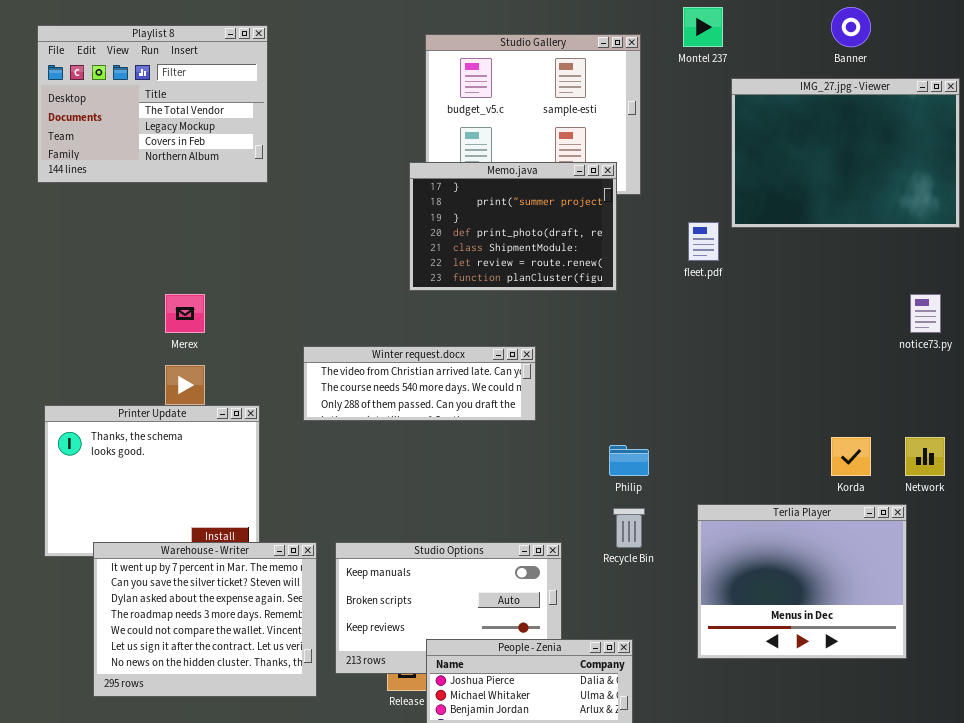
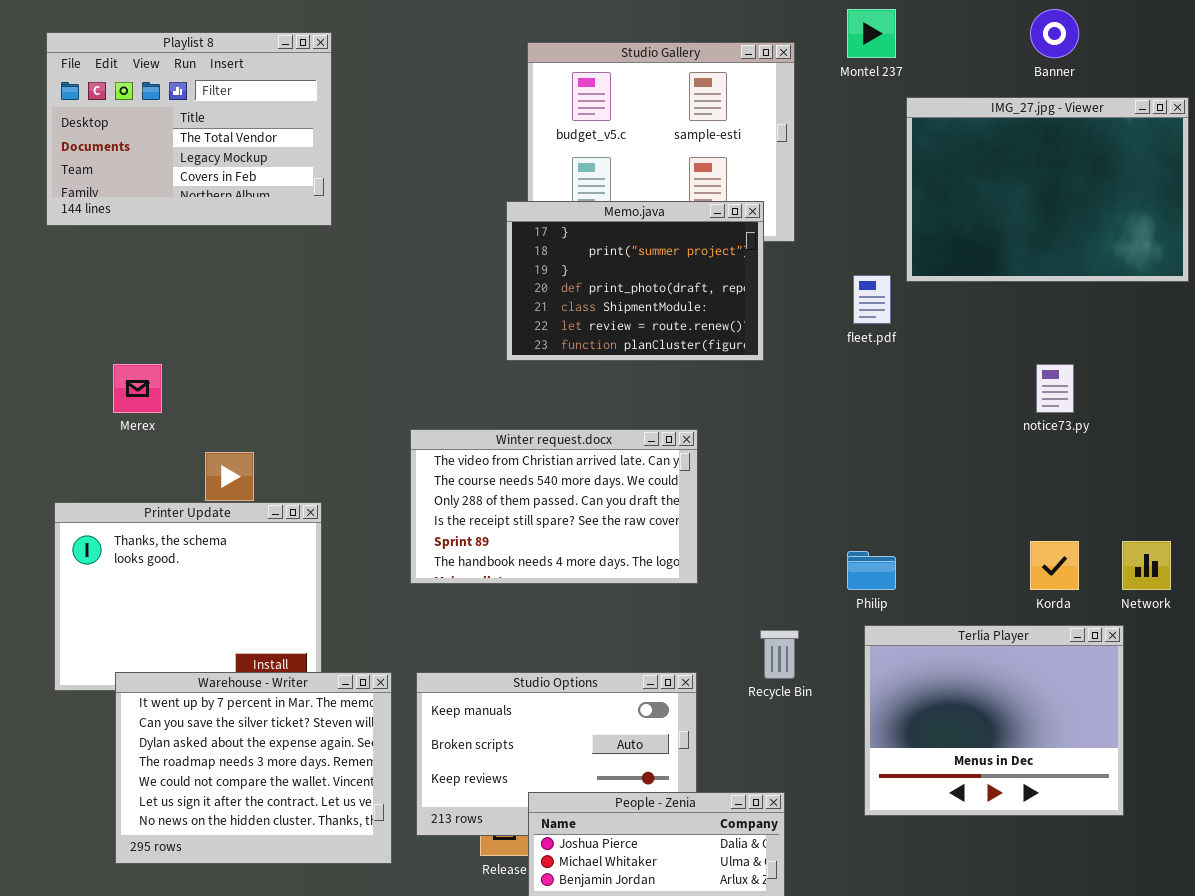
Merex: [165,294,205,333] -> [113,364,162,413], moved
notice73.py: [910,294,941,333] -> [1036,364,1074,413], moved
Winter request.docx: [303,346,536,421] -> [410,429,698,584], moved, resized
Philip: [609,445,649,476] -> [847,551,896,590], moved

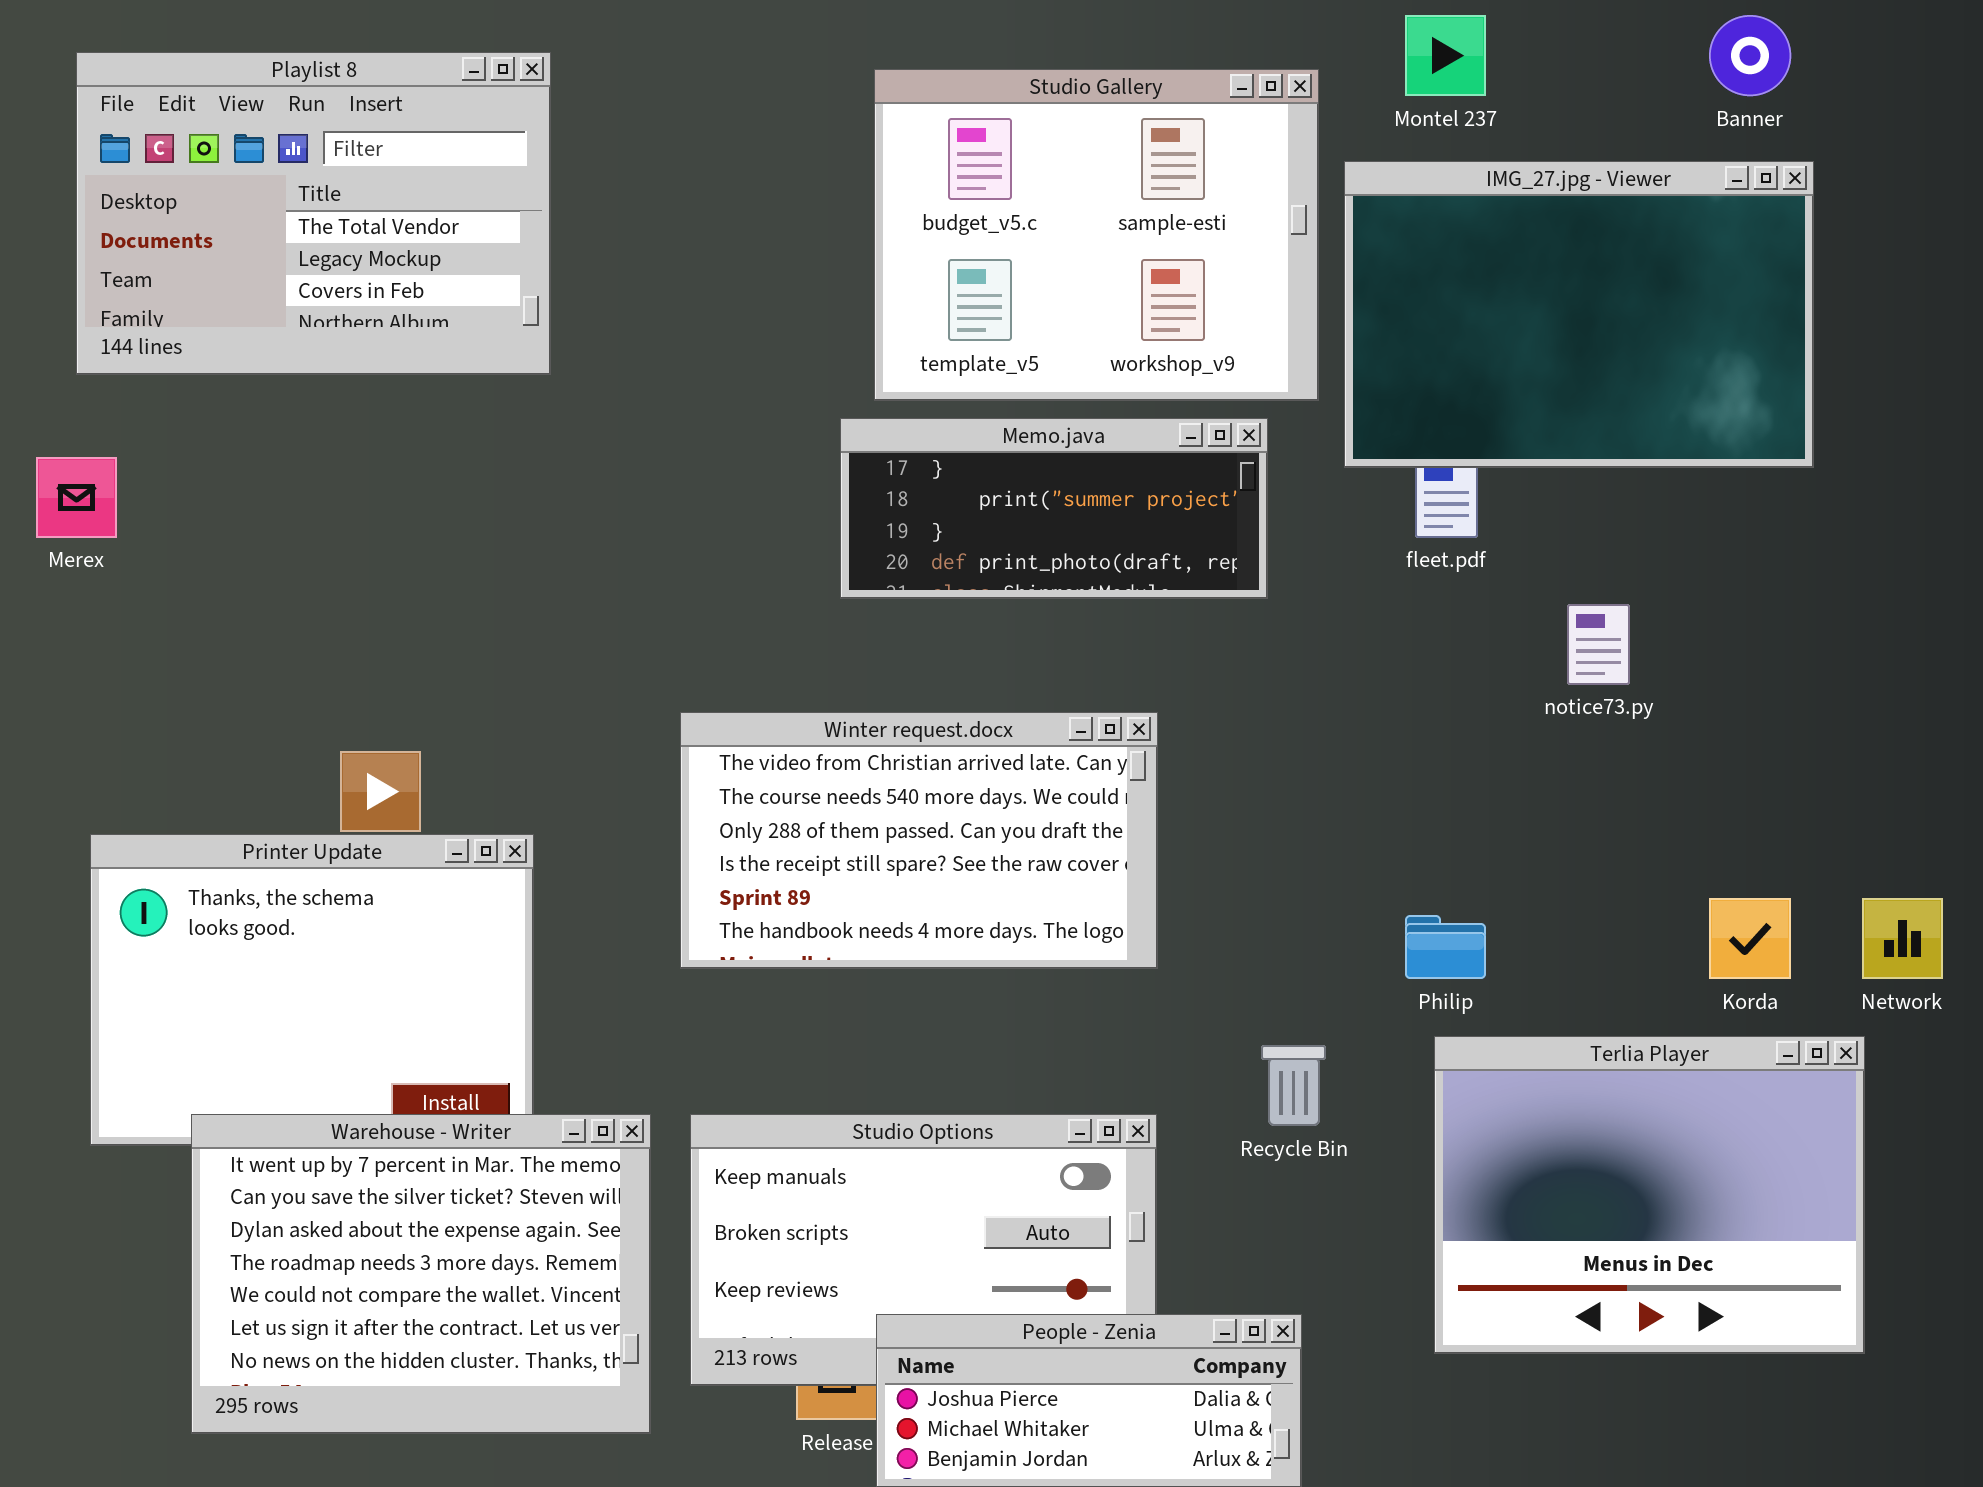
IMG_27.jpg - Viewer: [906,97,1189,282] -> [1344,161,1814,468], moved
Memo.java: [506,201,764,361] -> [840,418,1268,599], resized
Merex: [113,364,162,413] -> [36,457,117,538], moved
notice73.py: [1036,364,1074,413] -> [1567,604,1630,685], moved

